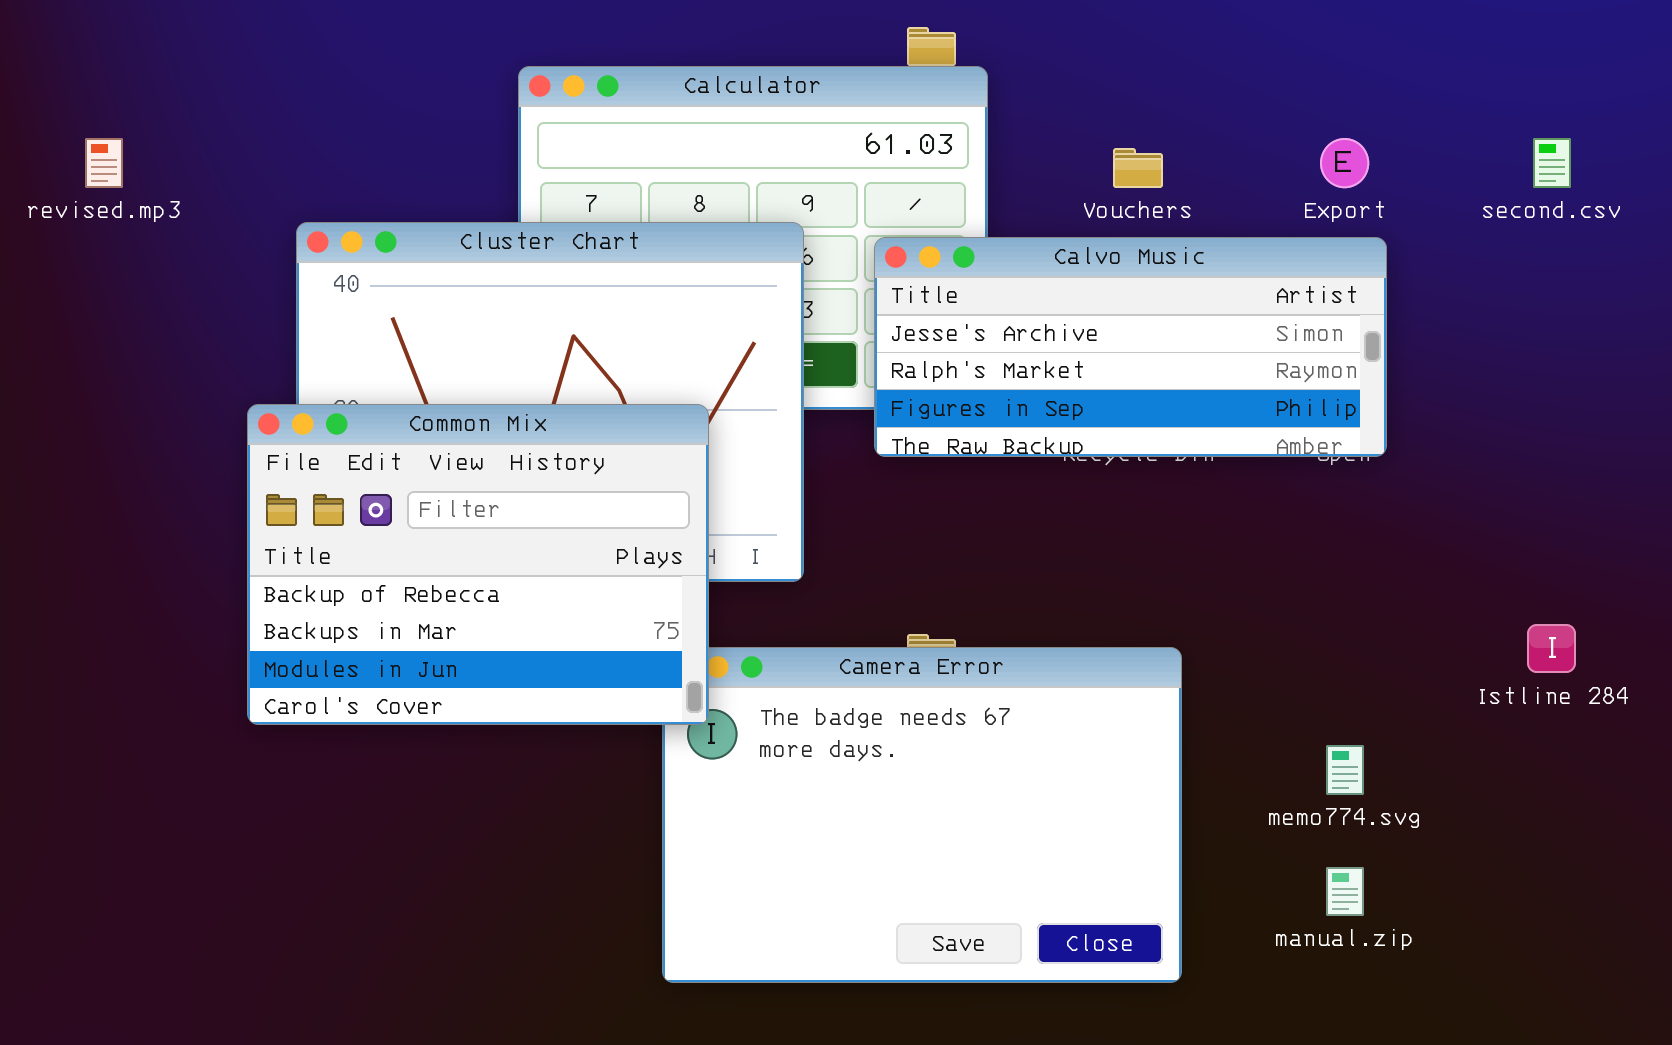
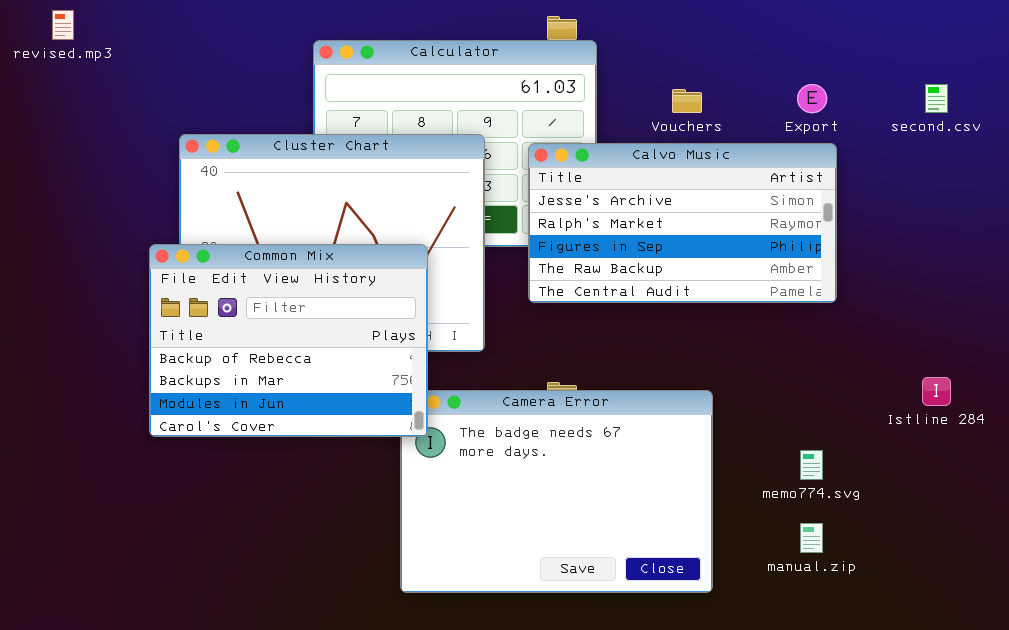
revised.mp3: [85,138,123,188] -> [52,10,74,40], moved
Calvo Music: [874,237,1387,457] -> [528,143,837,303], resized

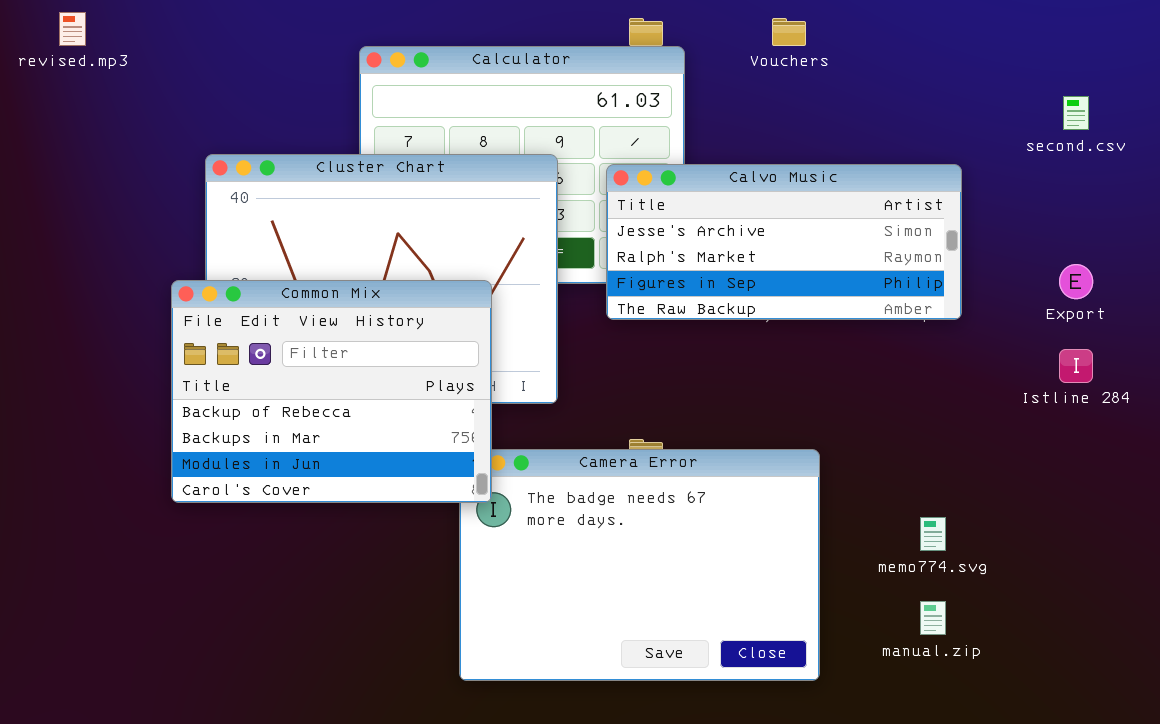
Export: [797,84,827,113] -> [1059,264,1093,299], moved
Vouchers: [672,89,702,113] -> [772,18,806,46], moved
Calvo Music: [528,143,837,303] -> [606,164,962,320], resized
Istline 284: [922,377,951,406] -> [1059,349,1093,383], moved

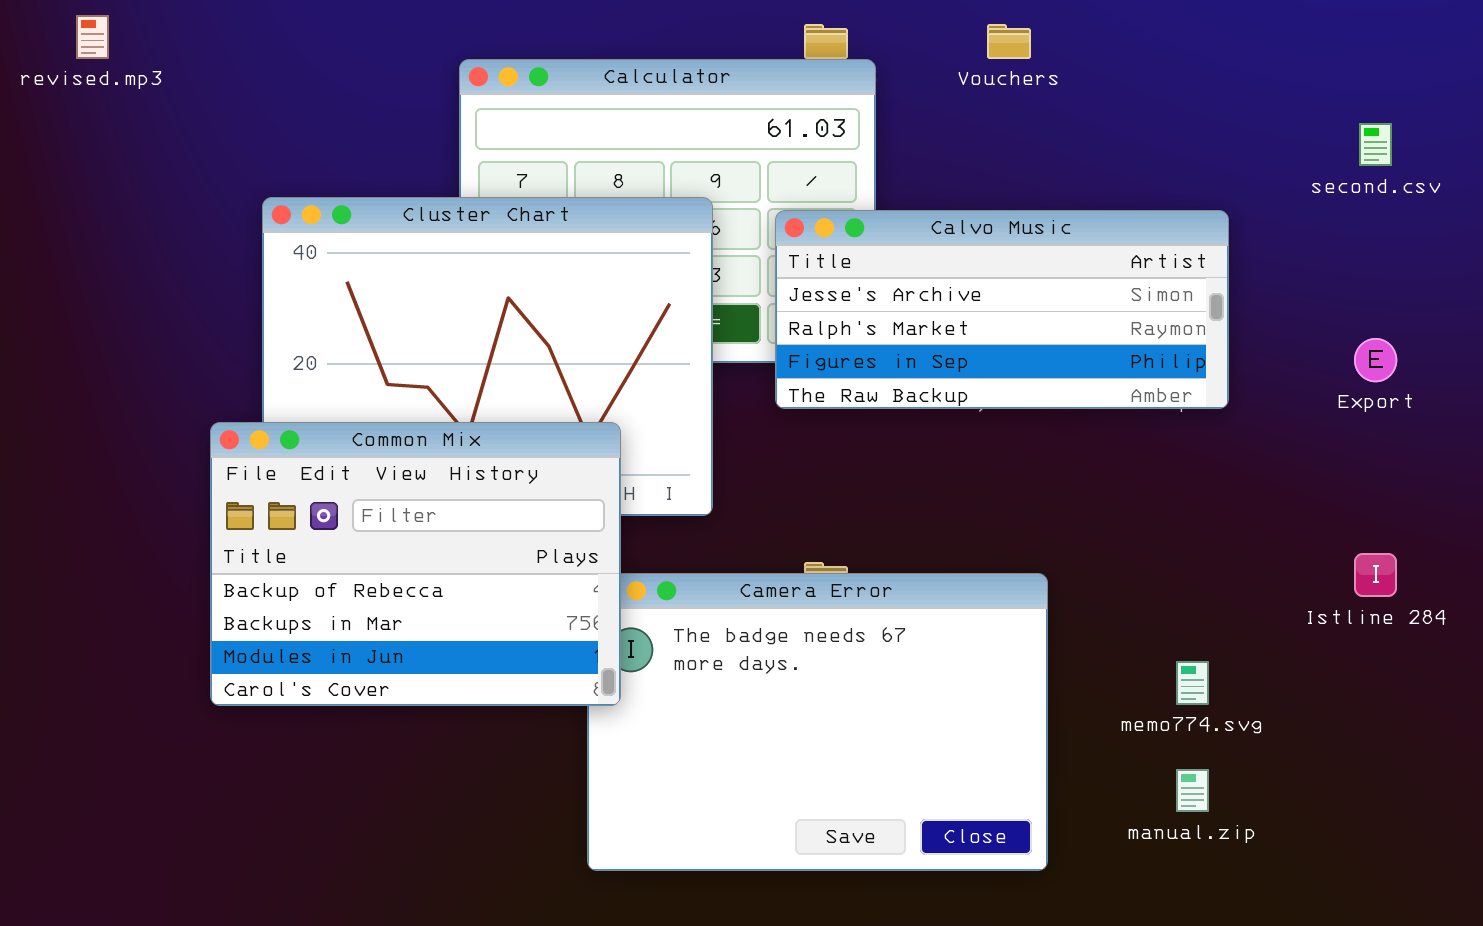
Common Mix: [171,280,492,503] -> [210,422,621,706], moved
Istline 284: [1059,349,1093,383] -> [1354,553,1397,597], moved

